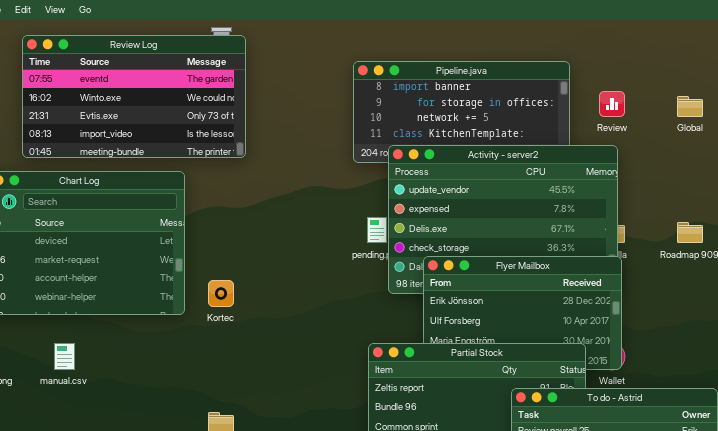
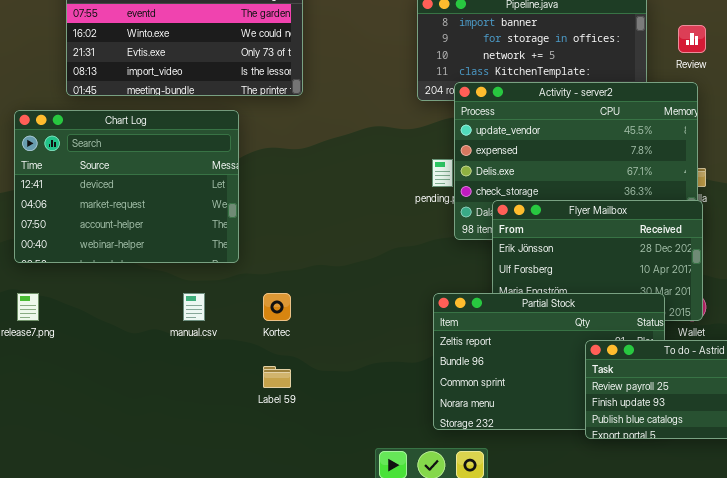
Kortec: [208,280,234,307] -> [263,293,291,321], moved
manual.csv: [54,343,75,370] -> [183,293,205,321], moved

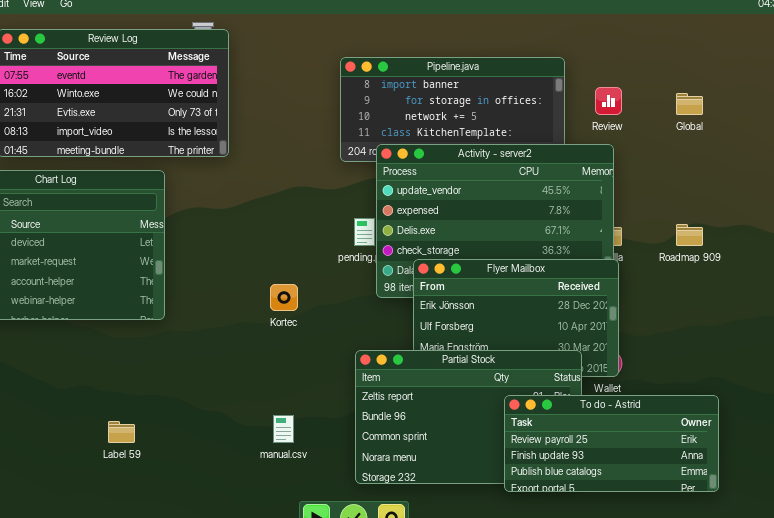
manual.csv: [183,293,205,321] -> [273,415,294,443], moved
Kortec: [263,293,291,321] -> [270,284,298,311], moved
Label 59: [263,366,291,388] -> [108,421,135,443], moved

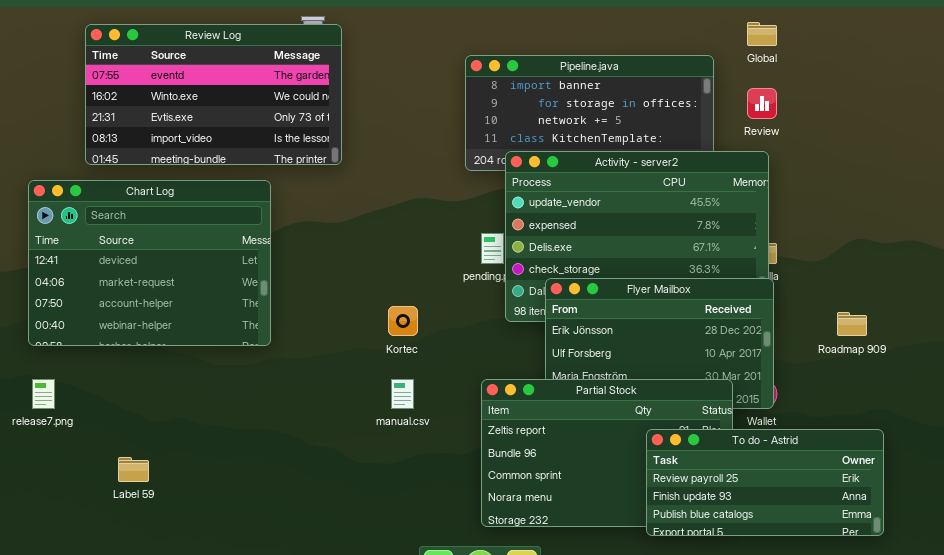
Global: [676,93,703,115] -> [747,22,777,46], moved
Roadmap 909: [676,224,703,246] -> [837,312,867,336], moved
manual.csv: [273,415,294,443] -> [391,379,414,409], moved
Label 59: [108,421,135,443] -> [118,457,149,482], moved

